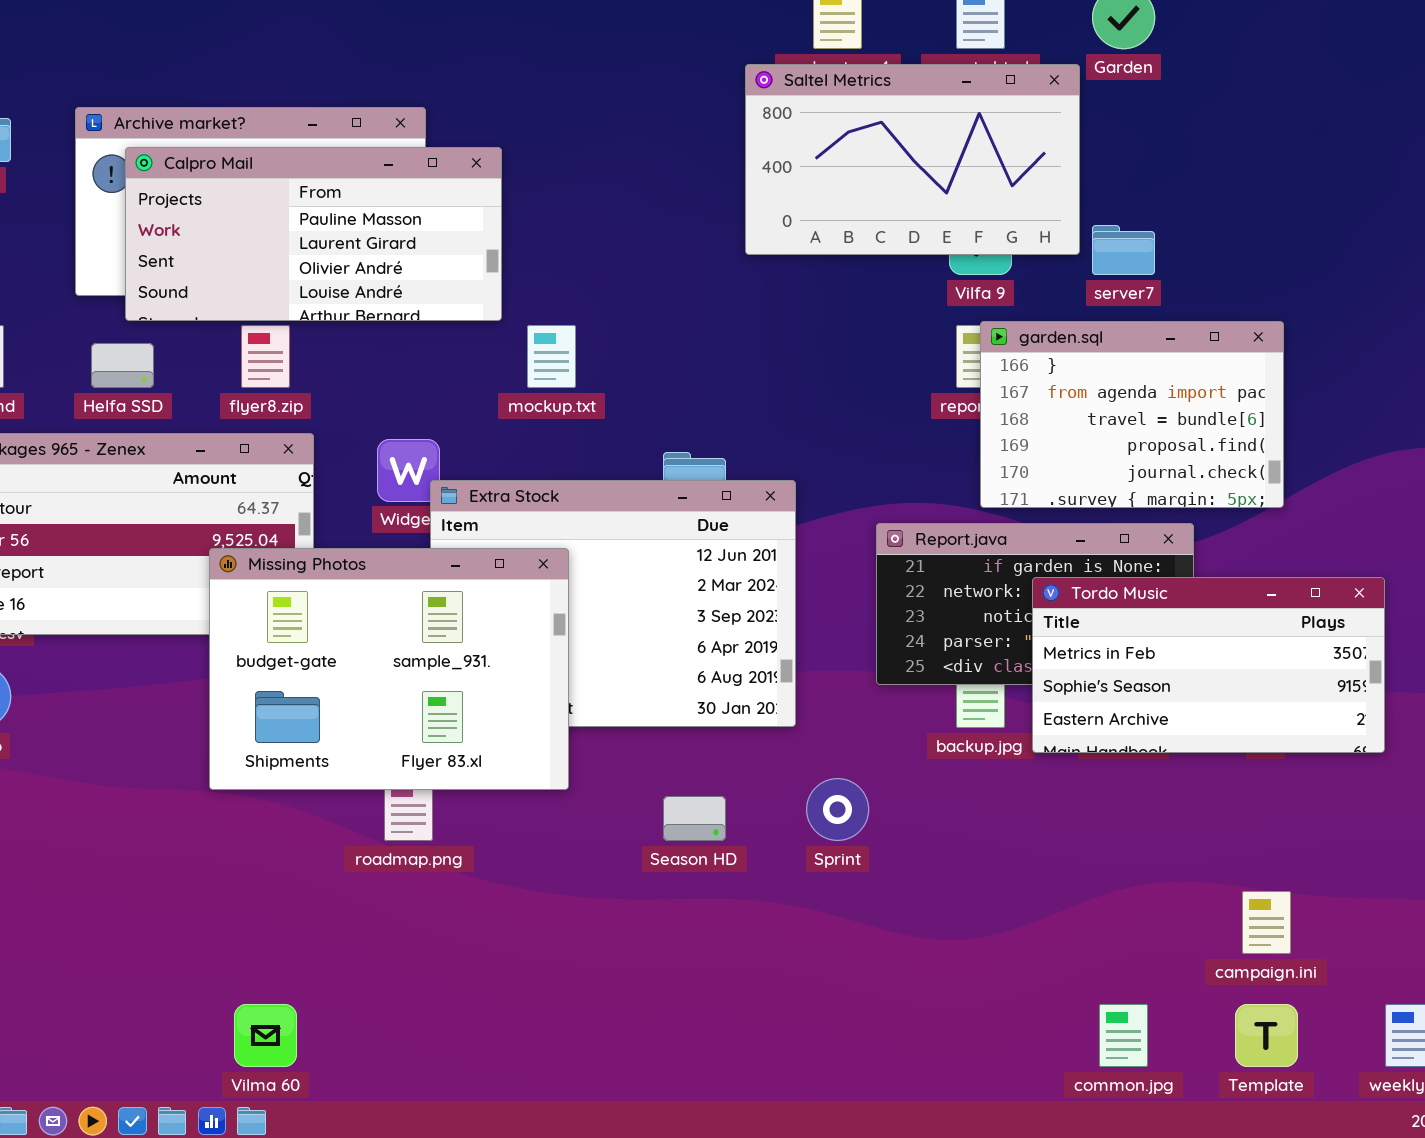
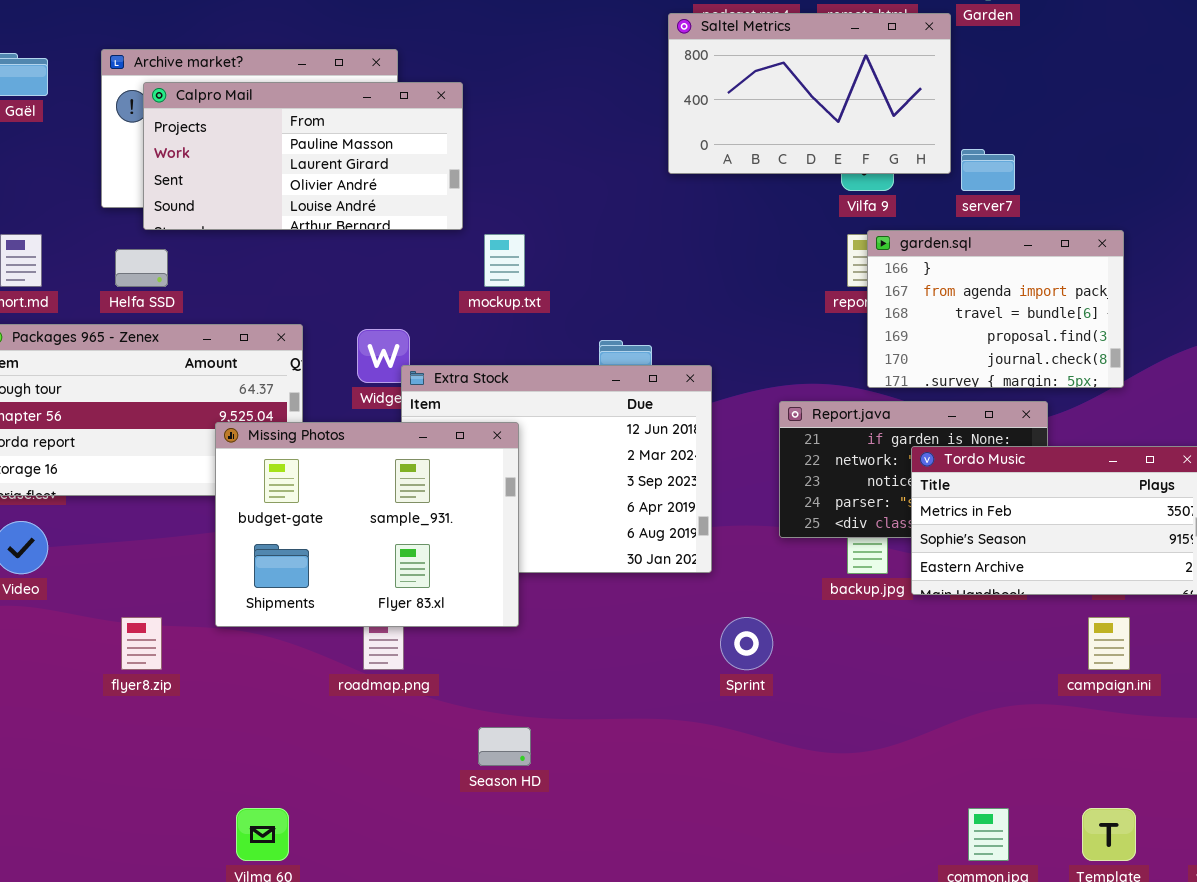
flyer8.zip: [241,325,290,388] -> [121,617,162,670], moved
Season HD: [663,796,726,841] -> [478,727,531,766], moved
campaign.ini: [1242,891,1291,954] -> [1088,617,1130,670], moved

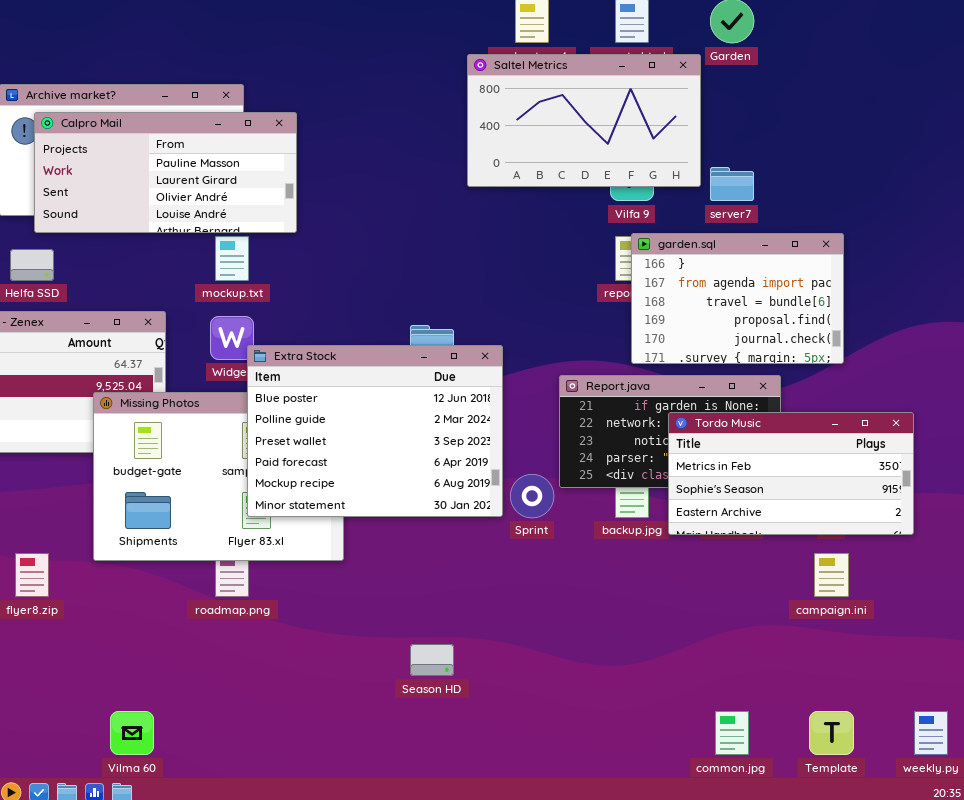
mockup.txt: [484,234,525,287] -> [215,236,249,281], moved
Extra Stock: [401,365,712,573] -> [247,345,503,517], raised
Sprint: [720,617,773,670] -> [510,474,554,518], moved
Season HD: [478,727,531,766] -> [410,644,454,676], moved

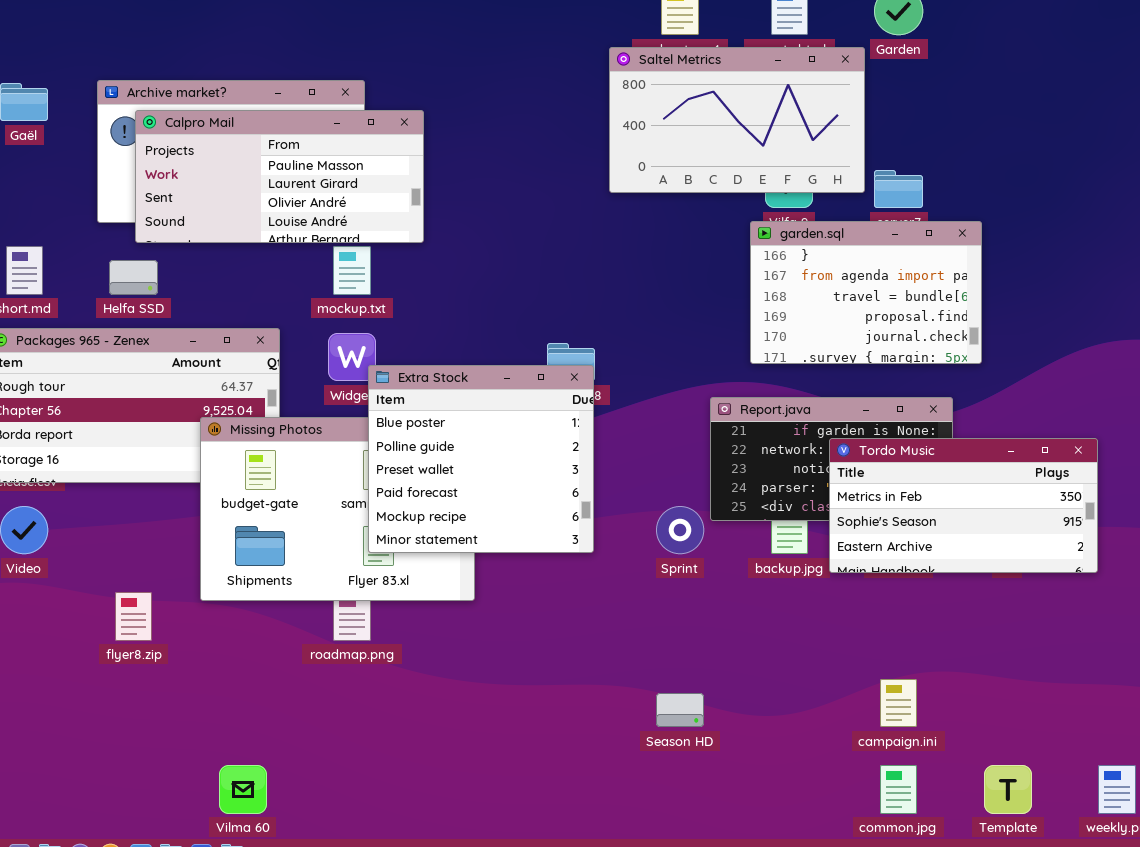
garden.sql: [631,233,844,364] -> [750,221,982,364], moved
Extra Stock: [247,345,503,517] -> [368,365,594,553], resized
campaign.ini: [814,553,849,597] -> [880,679,917,727], moved
Season HD: [410,644,454,676] -> [656,693,704,727], moved

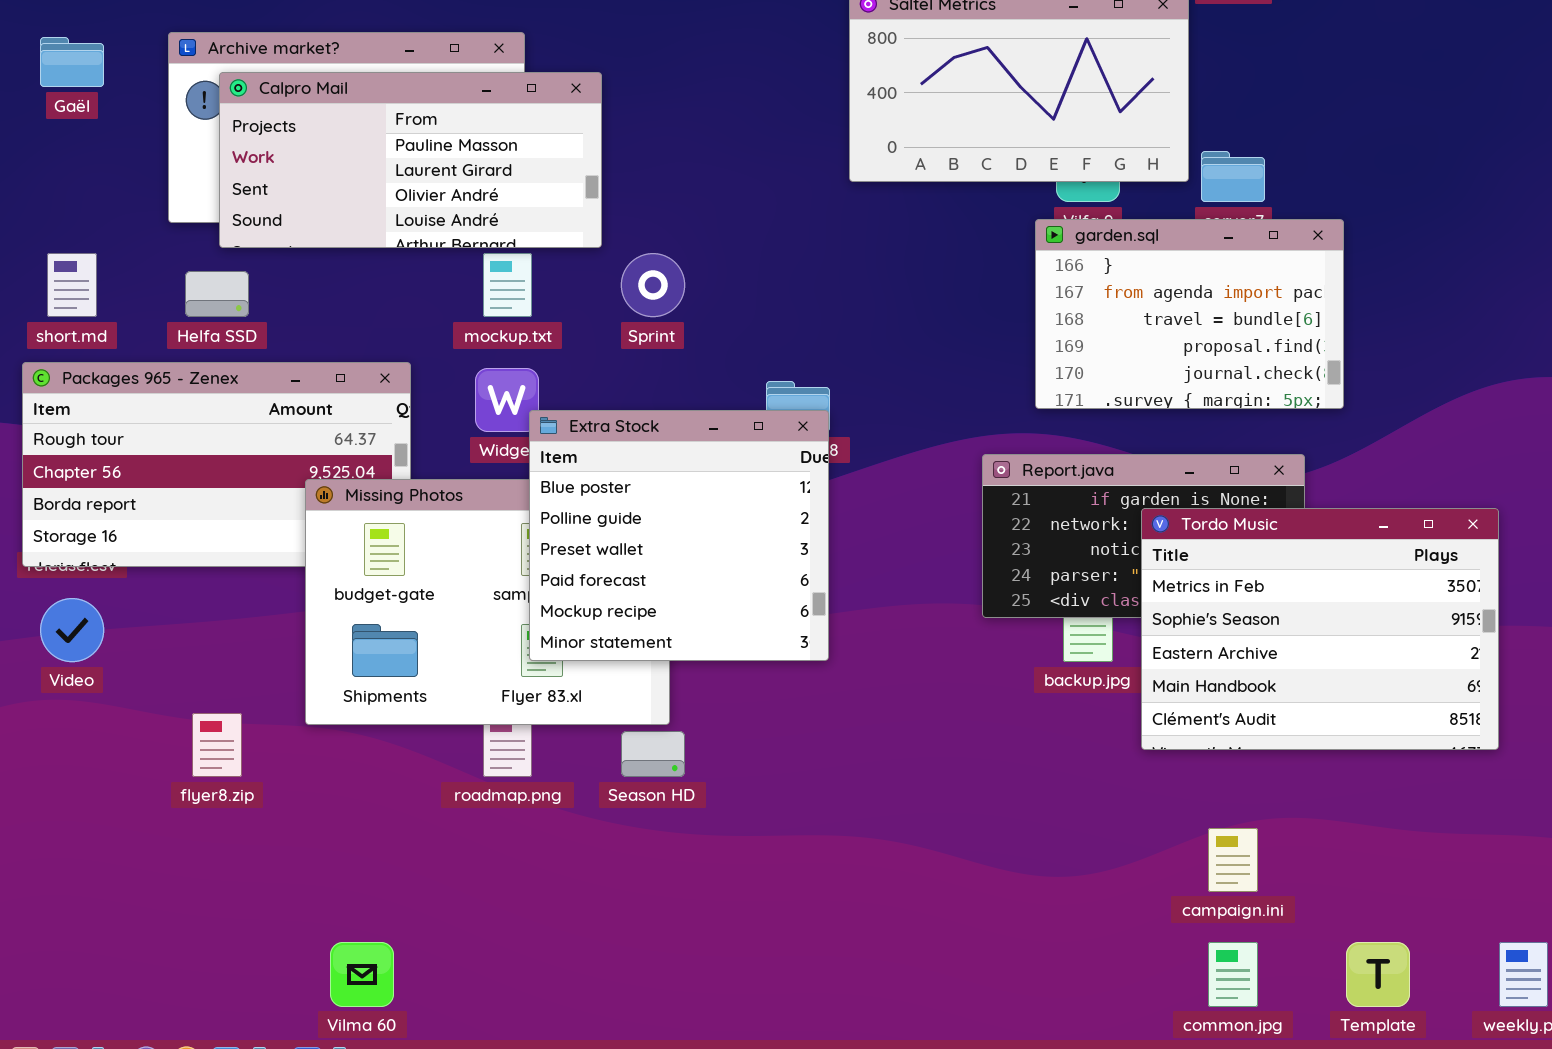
Tordo Music: [829,438,1098,573] -> [1141,508,1499,750], resized
Sprint: [656,506,704,554] -> [621,253,685,317], moved
Season HD: [656,693,704,727] -> [621,731,685,777], moved

